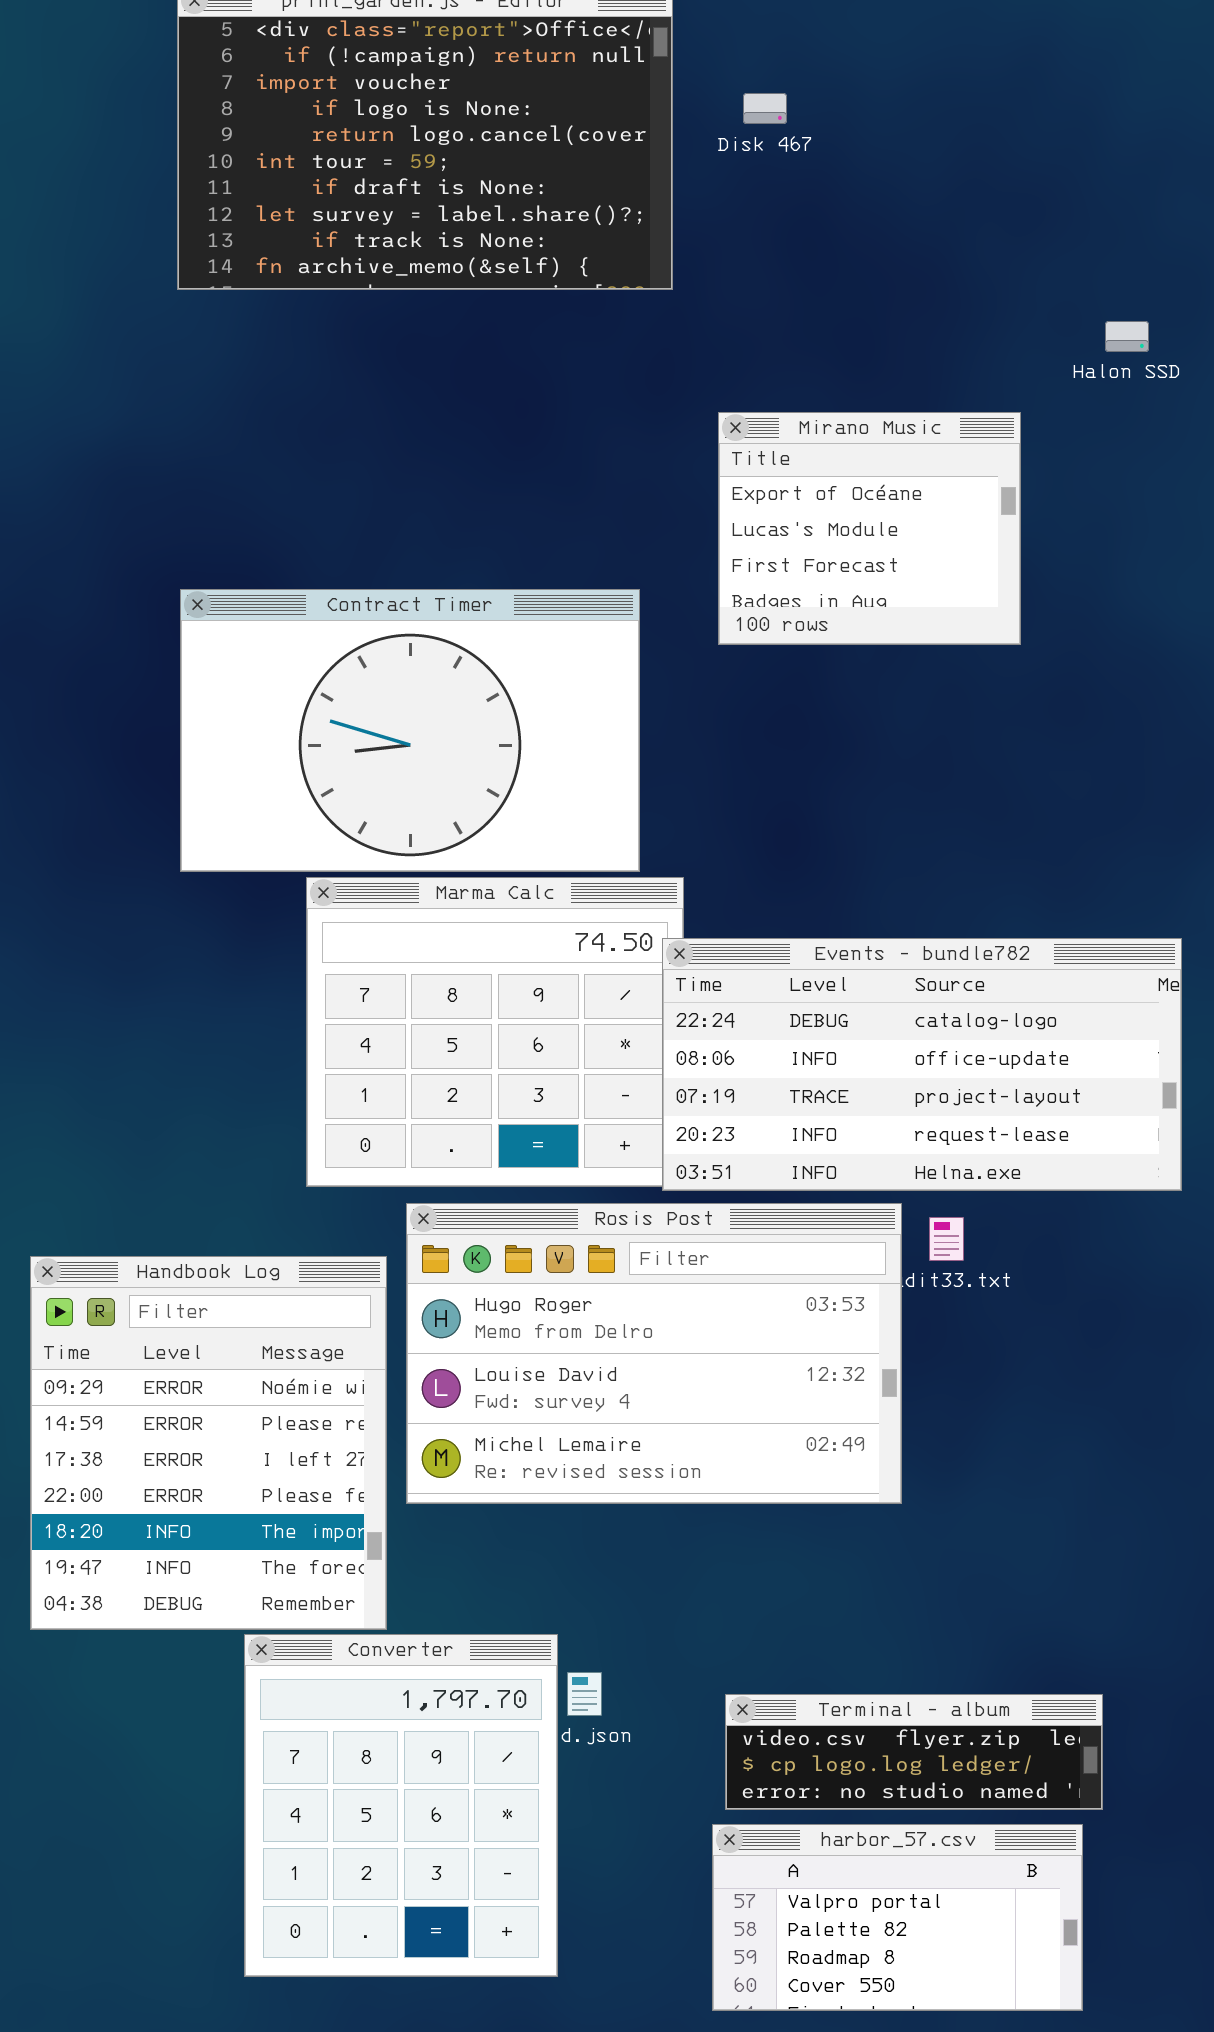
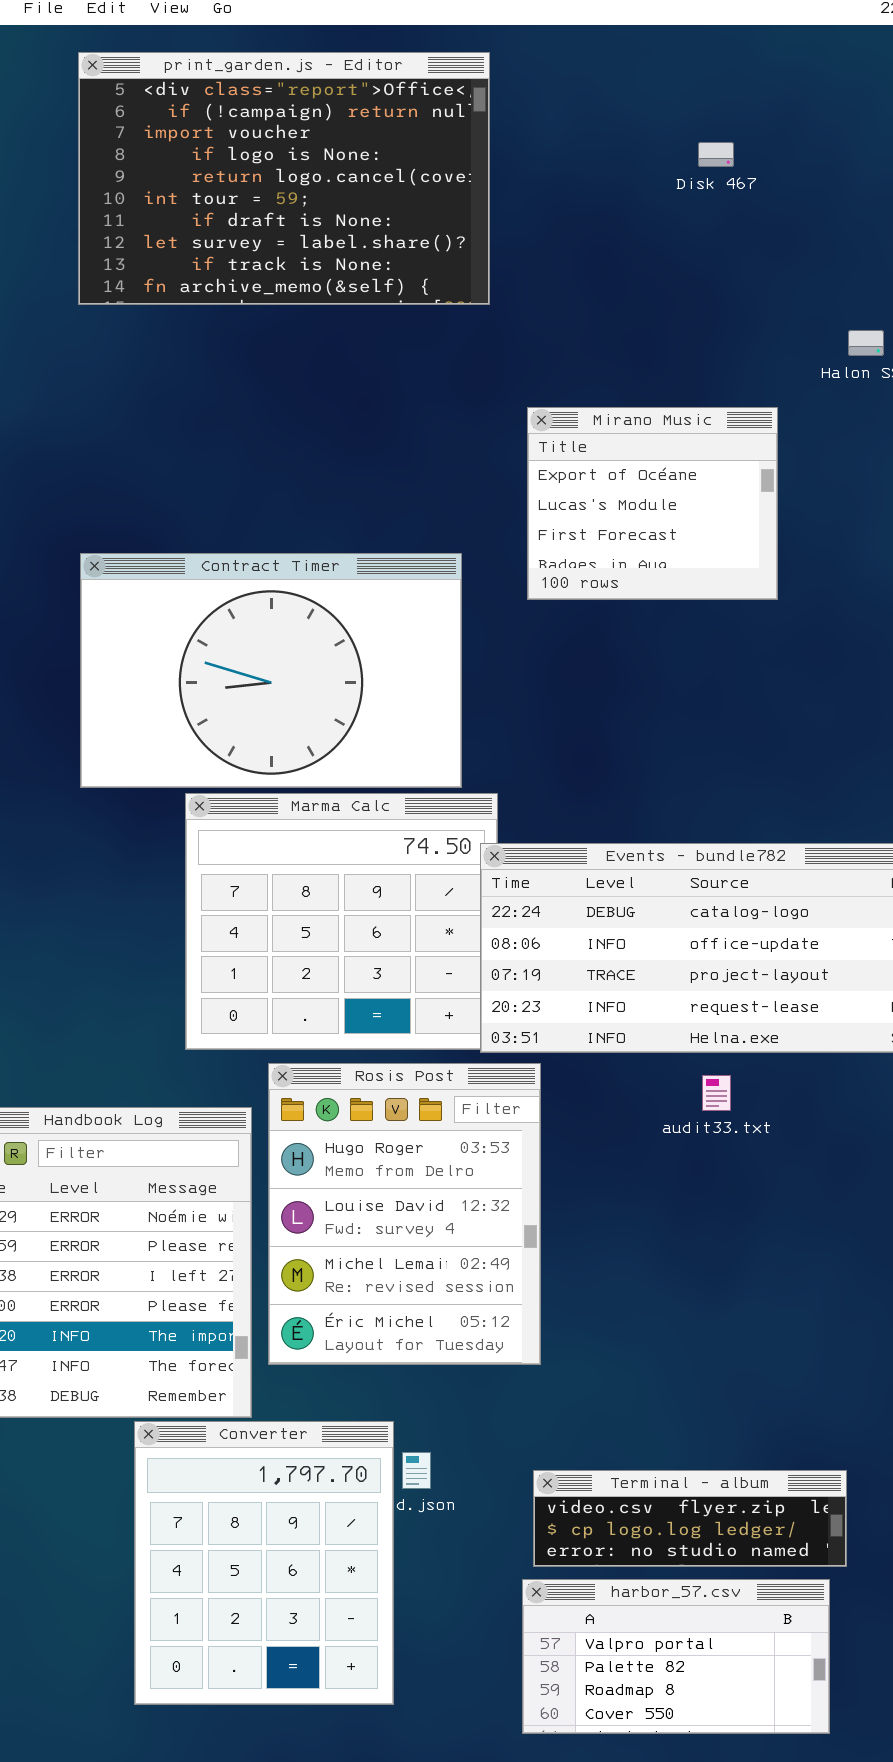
Disk 467: [743,93,787,124] -> [698,142,734,167], moved
Rosis Post: [406,1203,902,1504] -> [268,1063,541,1365], resized

